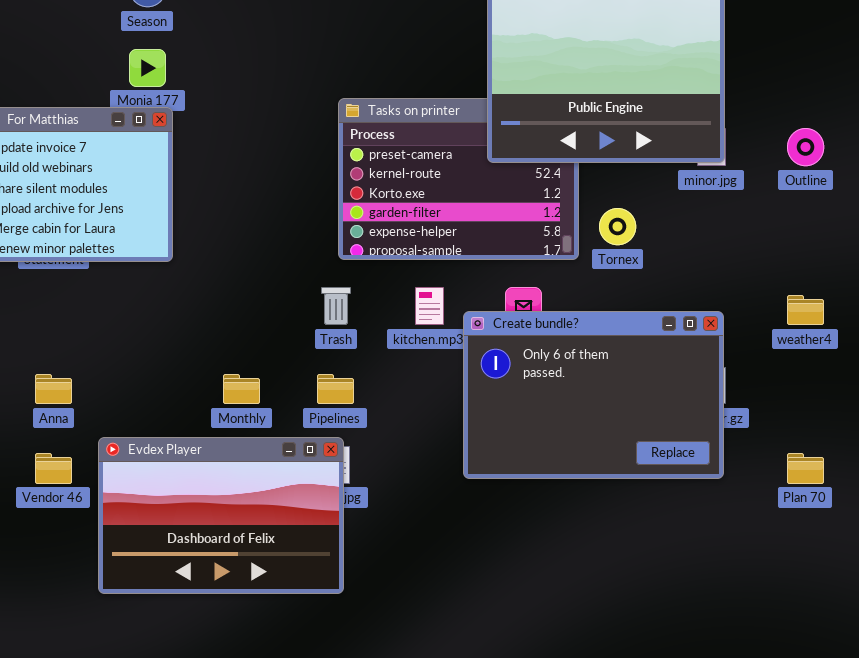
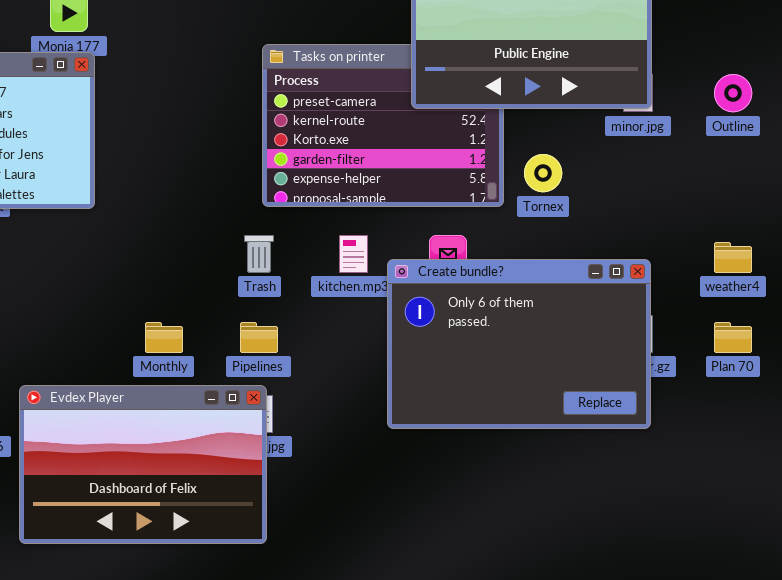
Plan 70: [787,453,824,484] -> [714,322,752,353], moved

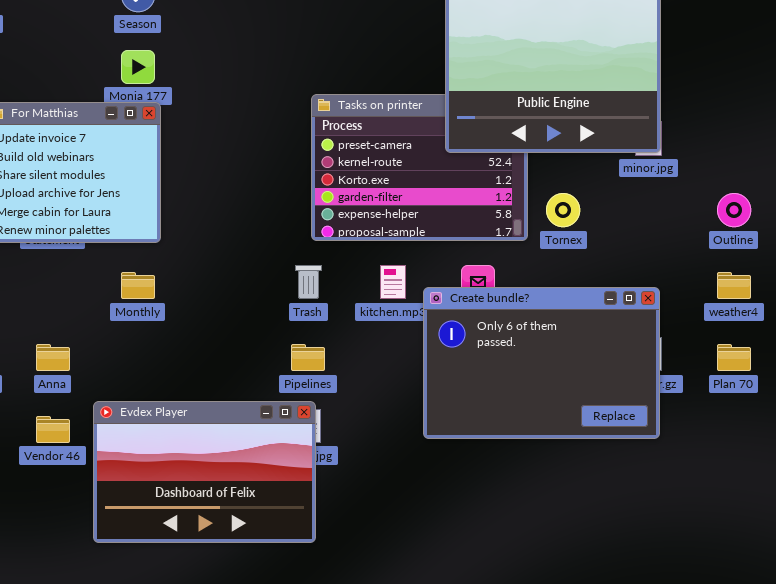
Outline: [714,74,752,112] -> [717,193,751,227], moved
Monthly: [145,322,183,353] -> [121,272,155,299], moved

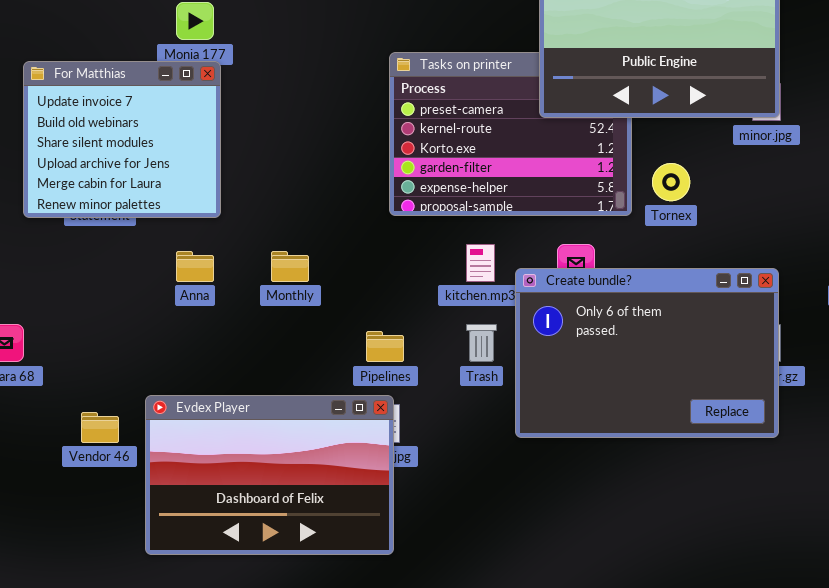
Trash: [295,265,322,299] -> [466,324,497,362], moved
Monthly: [121,272,155,299] -> [271,251,309,282], moved
Anna: [36,344,70,371] -> [176,251,214,282], moved

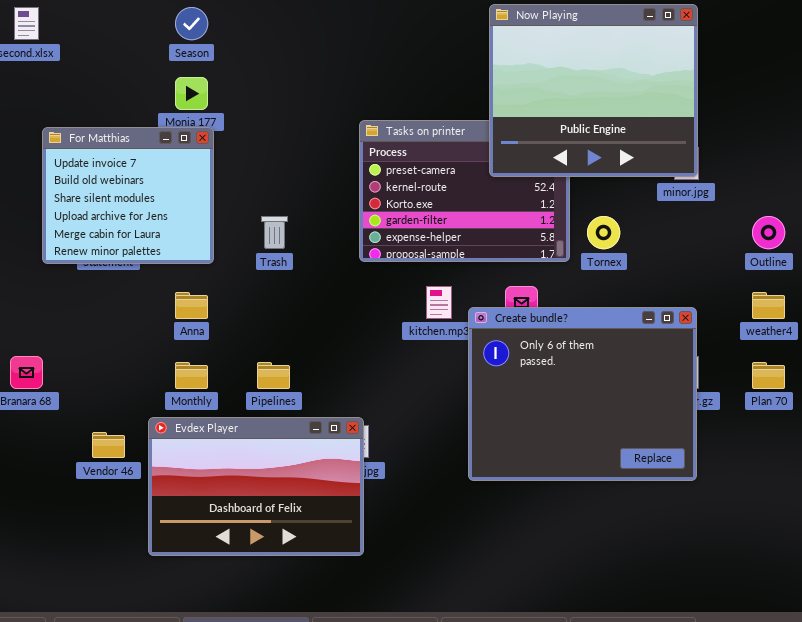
Monthly: [271,251,309,282] -> [175,362,208,389], moved
Create bundle?: [515,268,779,438] -> [468,307,697,481], resized
Trash: [466,324,497,362] -> [261,216,288,249], moved
Pipelines: [366,331,404,362] -> [257,362,290,389], moved

